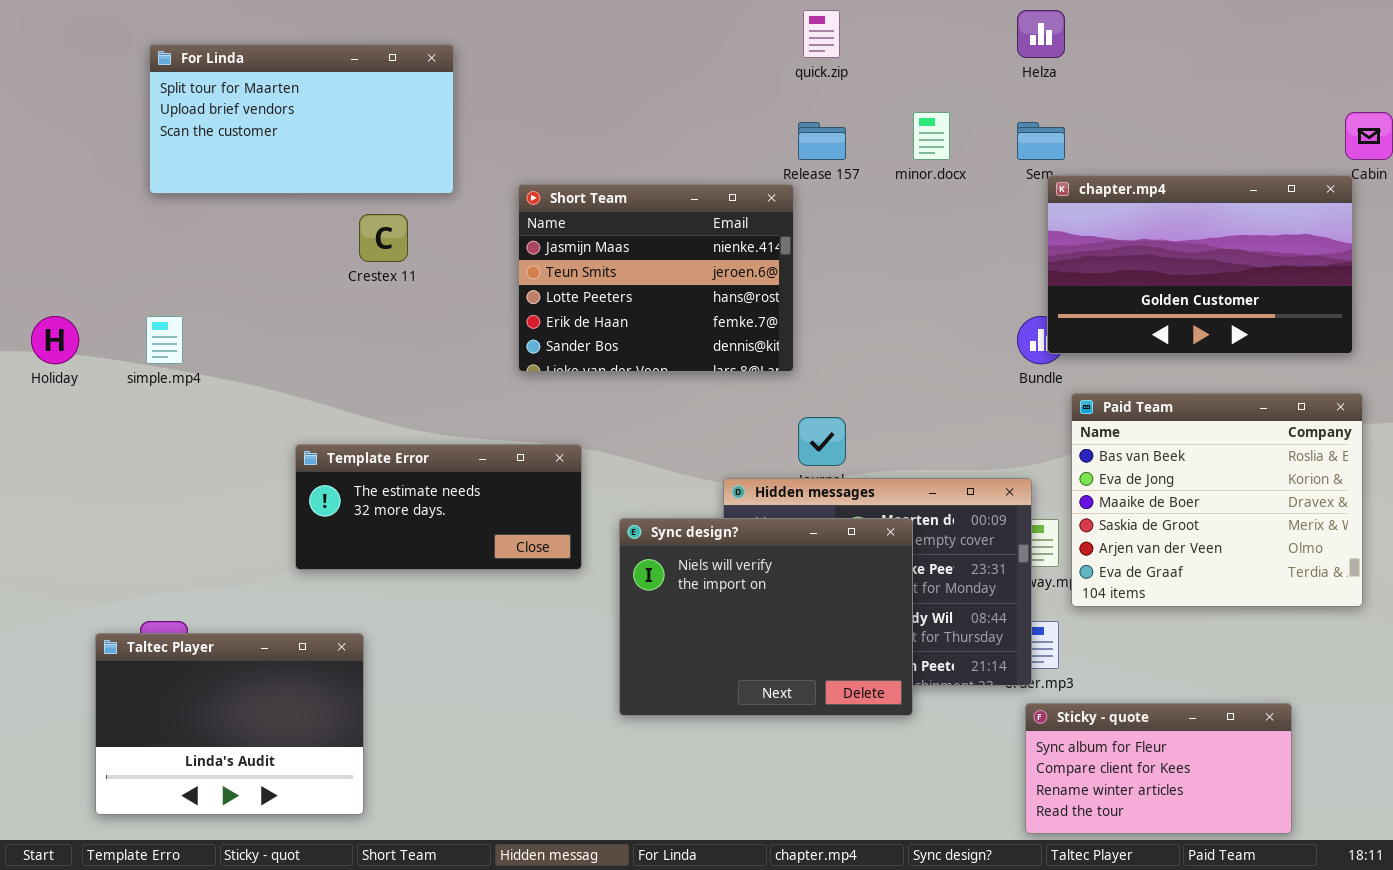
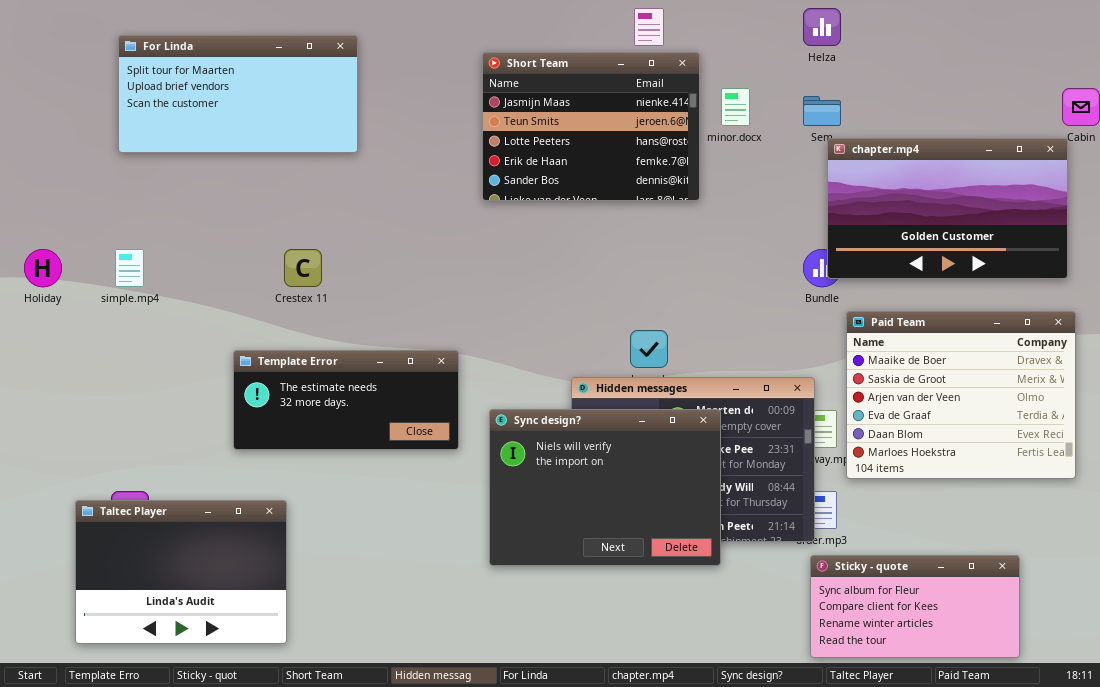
Short Team: [518,184,794,372] -> [482,52,700,201], moved
Crestex 11: [359,214,408,262] -> [284,249,322,287], moved
Paid Team: [1071,393,1363,607] -> [846,311,1076,479], scrolled down 2 rows

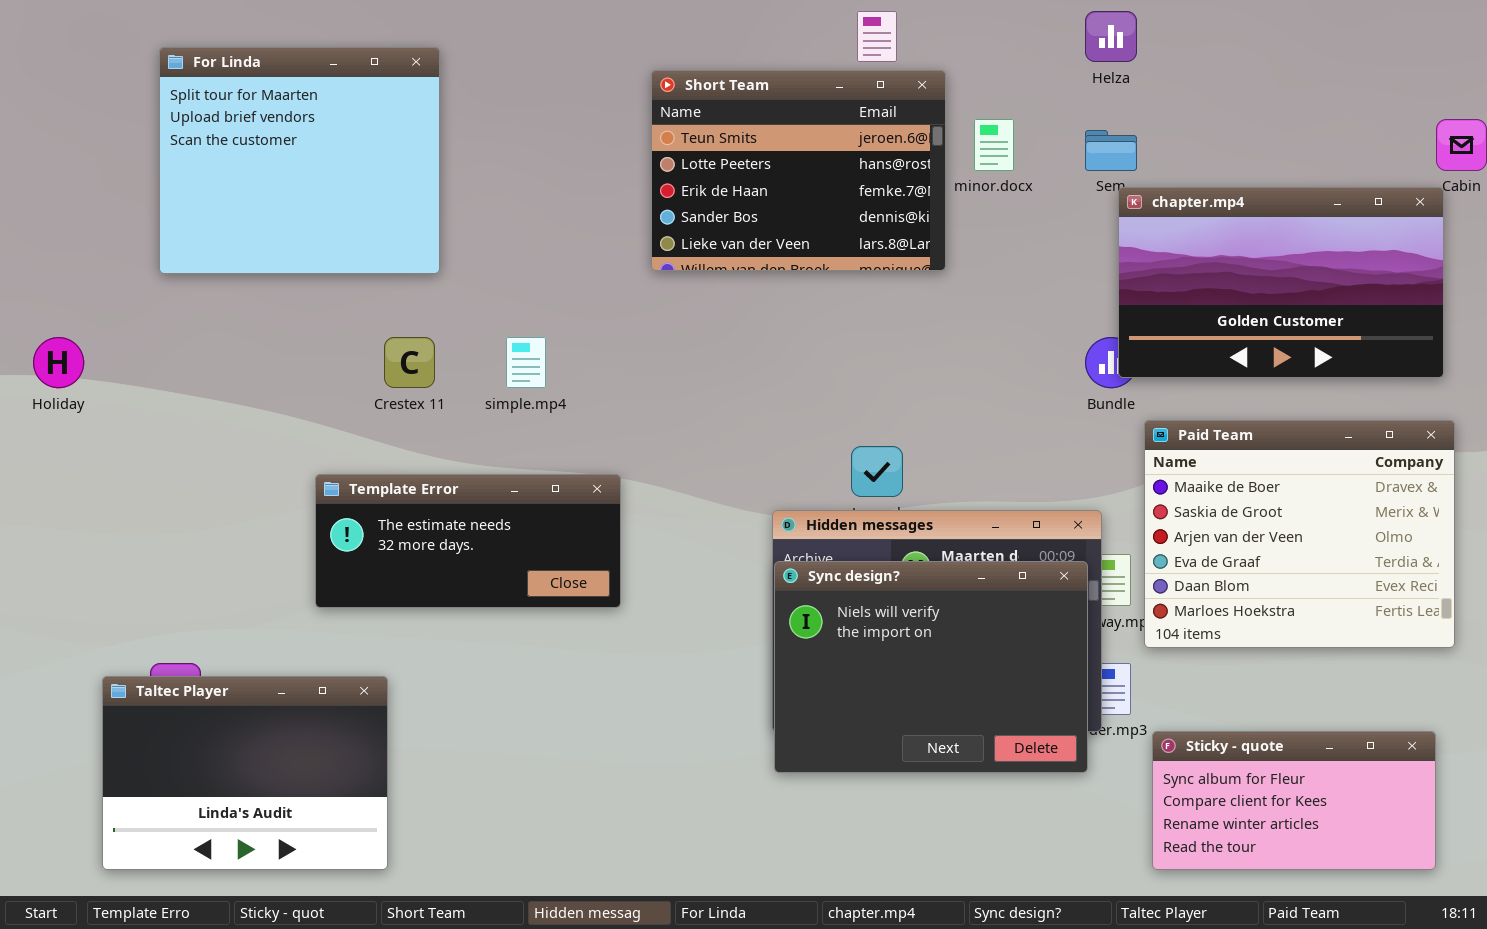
For Linda: [118,35,358,153] -> [159,47,440,274], resized
Short Team: [482,52,700,201] -> [651,70,946,271], scrolled down 1 row
simple.mp4: [115,249,144,287] -> [506,337,546,388], moved
Sync design?: [489,409,721,566] -> [774,561,1088,773], moved
Sticky - quote: [810,555,1020,658] -> [1152,731,1436,870], moved

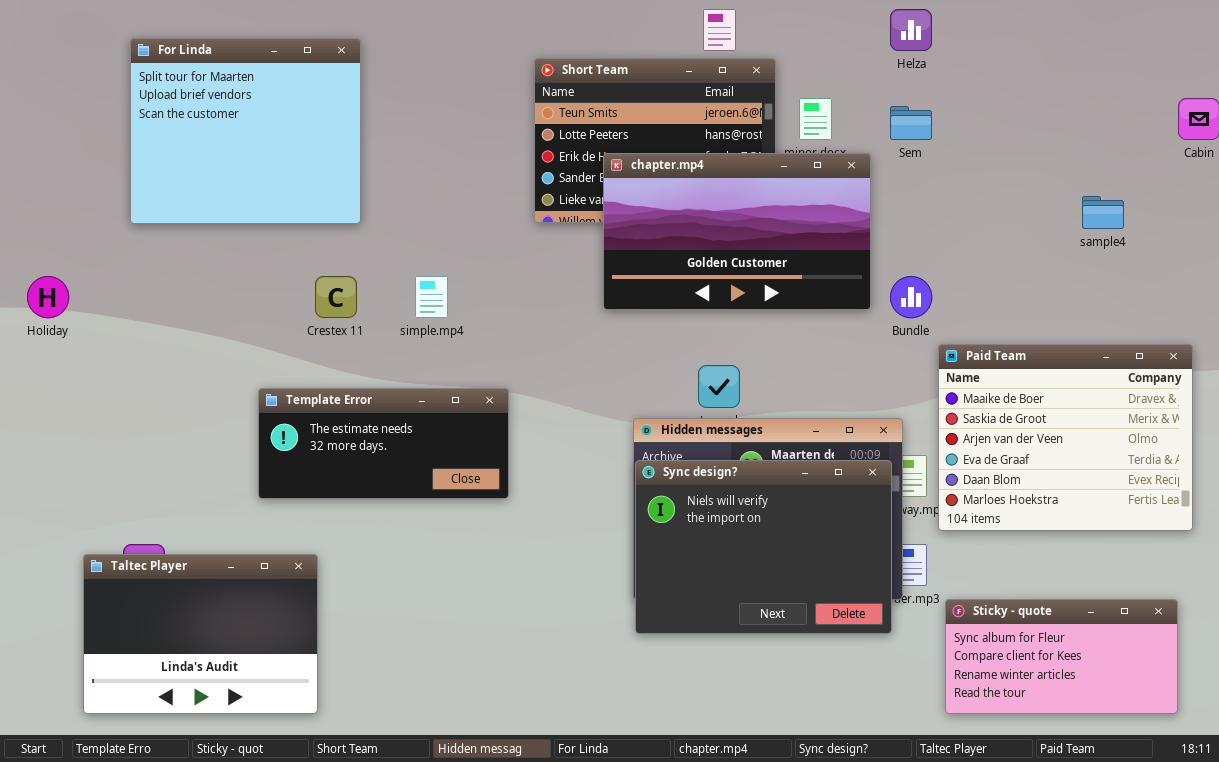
chapter.mp4: [1118,187,1444,378] -> [603,153,871,310], moved

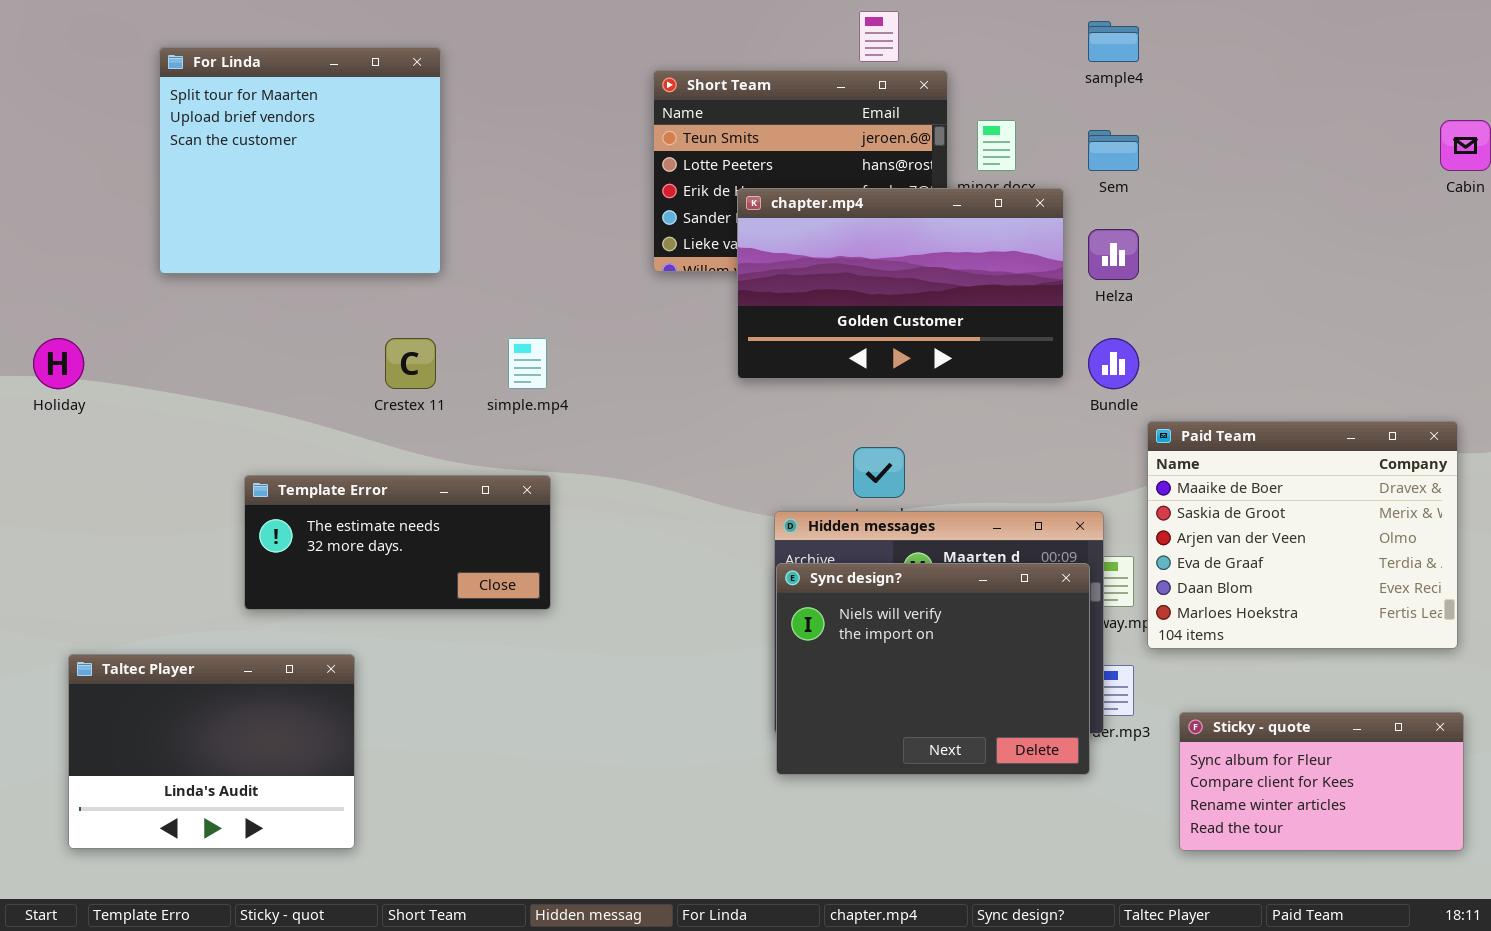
Helza: [890,9,932,51] -> [1088,229,1139,280], moved
sample4: [1082,196,1124,229] -> [1088,21,1139,62], moved
Template Error: [258,388,509,499] -> [244,475,551,610], moved
Taltec Player: [83,554,318,714] -> [68,654,355,849], moved
Sticky - quote: [945,599,1178,714] -> [1179,712,1464,851], moved

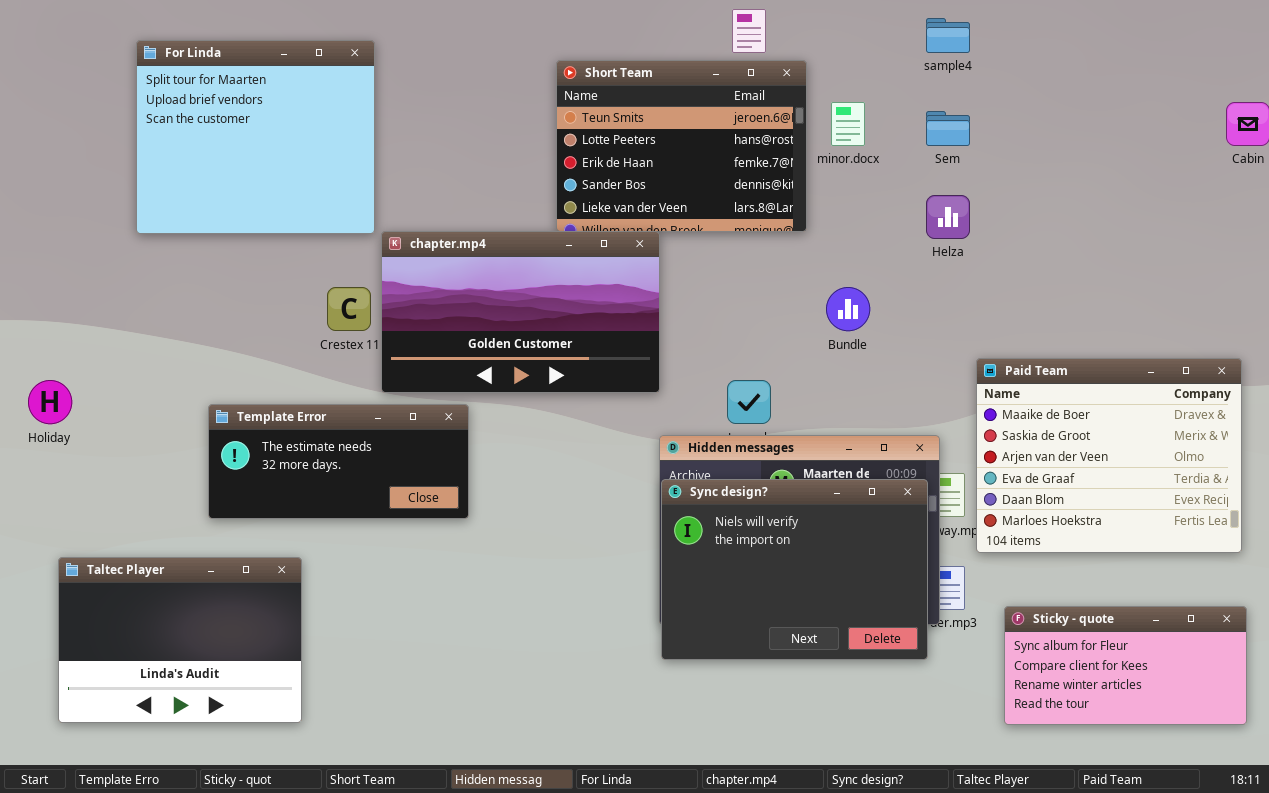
chapter.mp4: [737,188,1064,379] -> [381,231,660,393], moved
Holiday: [33,338,84,389] -> [28,380,72,424], moved
Bundle: [1088,338,1139,389] -> [826,287,870,331], moved

